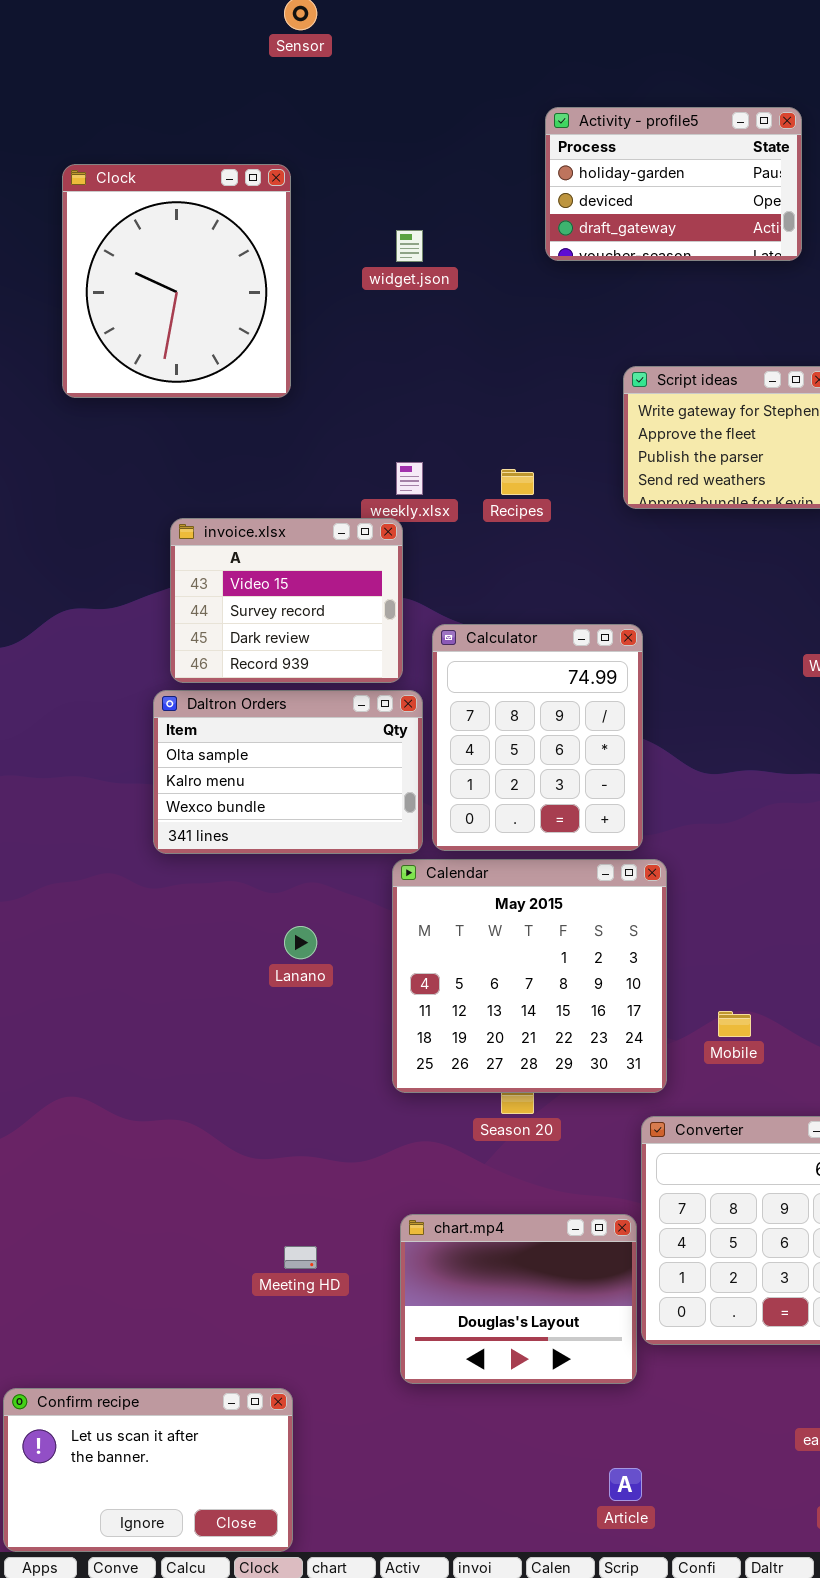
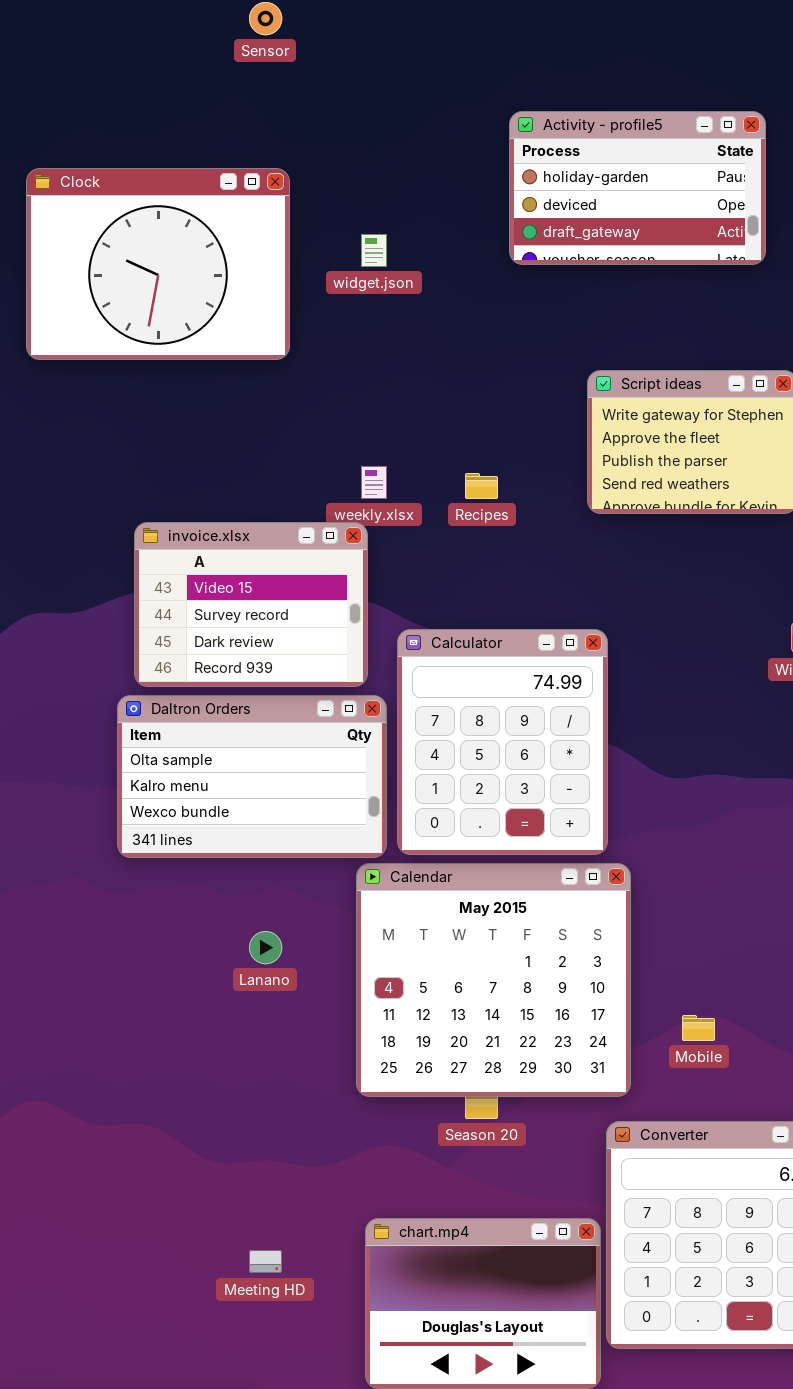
Clock: [62,164,291,398] -> [26,168,290,360], resized

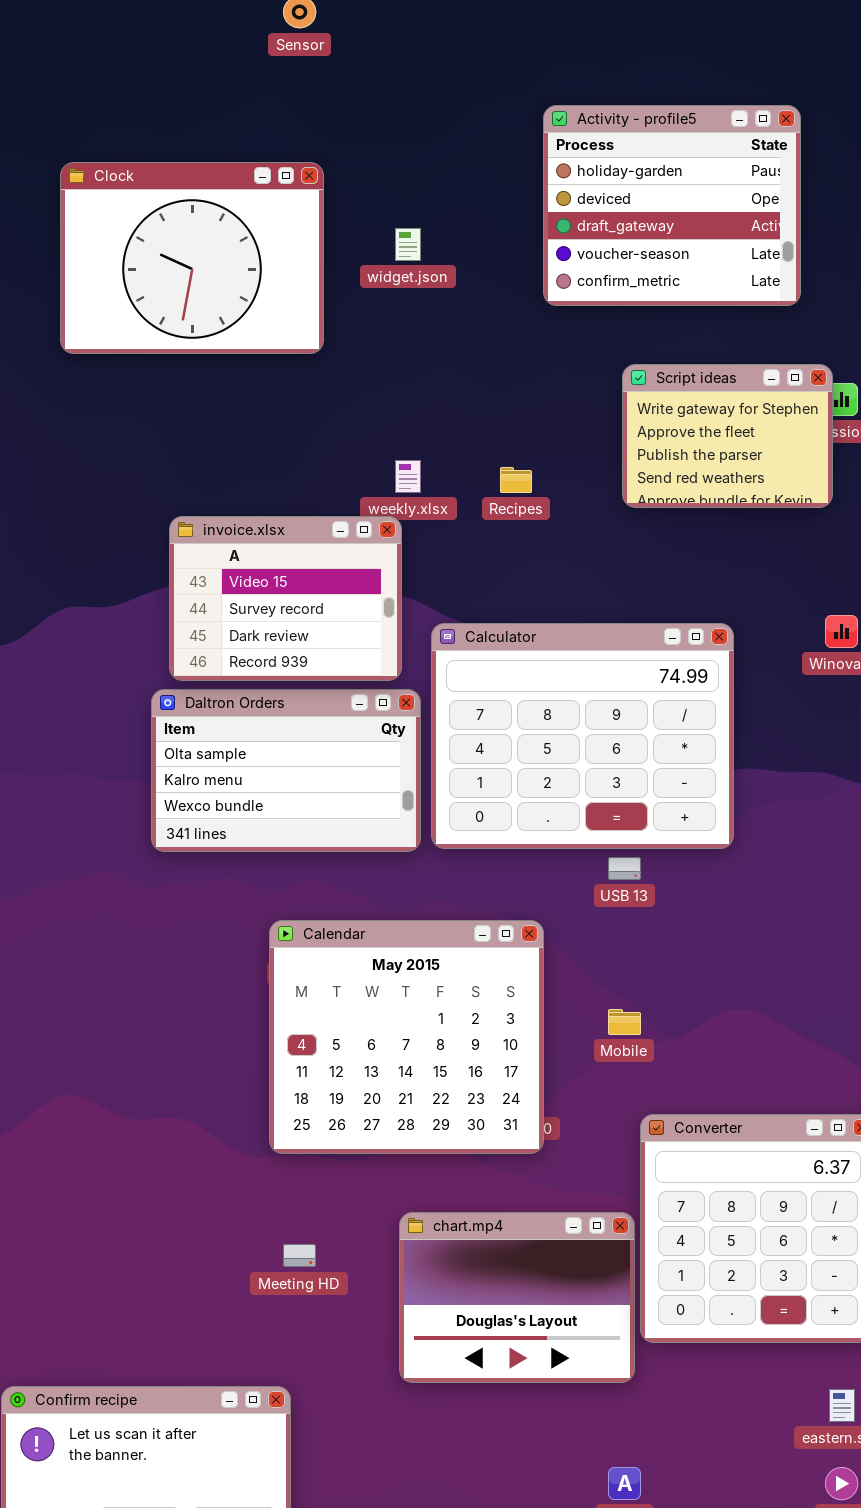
Activity - profile5: [509,111,766,265] -> [543,105,801,306], resized
Calculator: [397,629,608,855] -> [431,623,734,849], resized
Calendar: [356,863,631,1097] -> [269,920,544,1154], moved
Mobile: [682,1015,715,1041] -> [608,1009,641,1035], moved

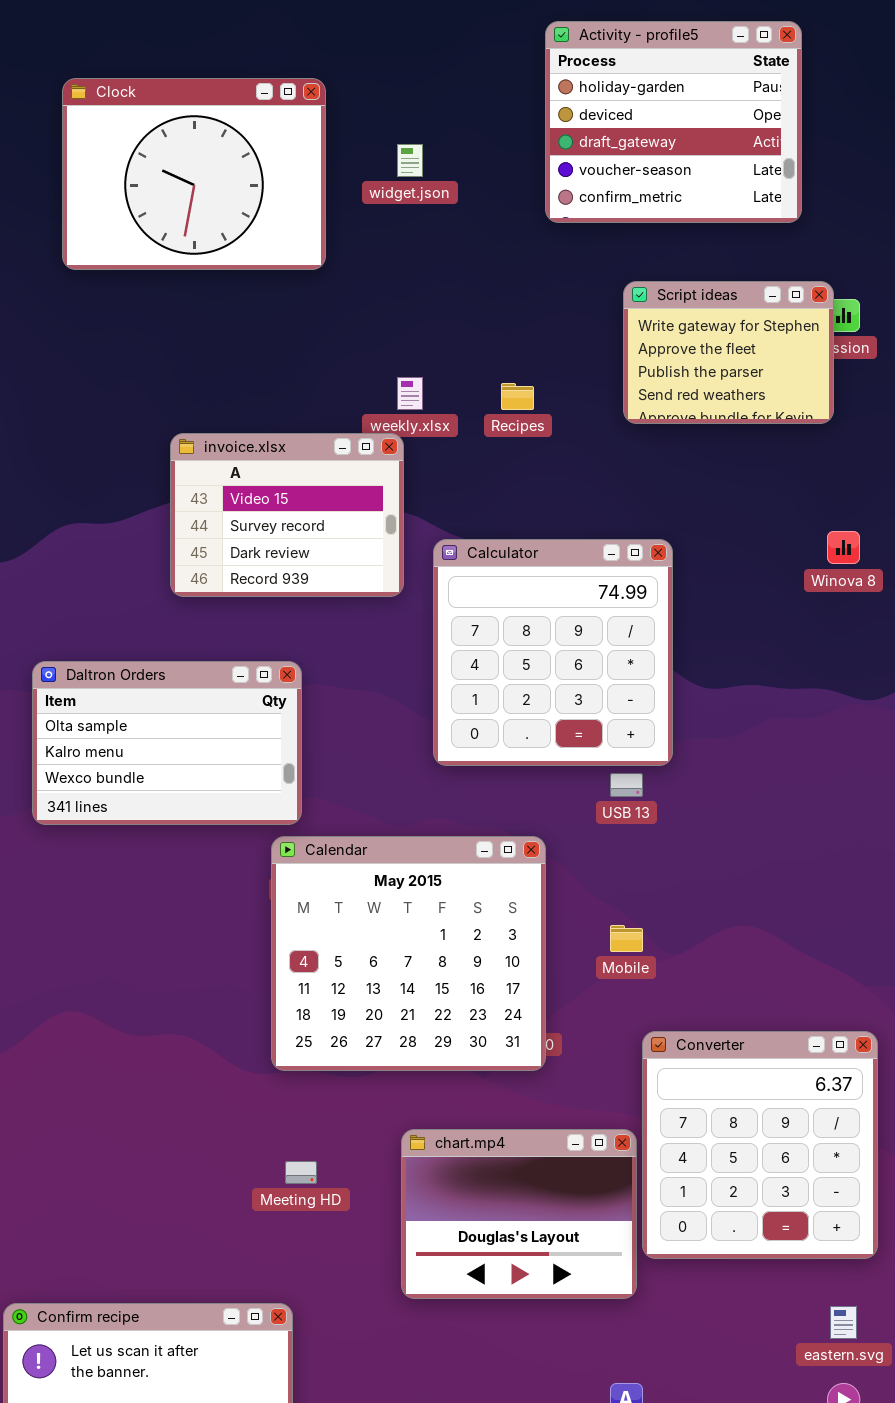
Calculator: [431,623,734,849] -> [433,539,673,766], resized
Daltron Orders: [151,689,421,852] -> [32,661,302,825], moved

